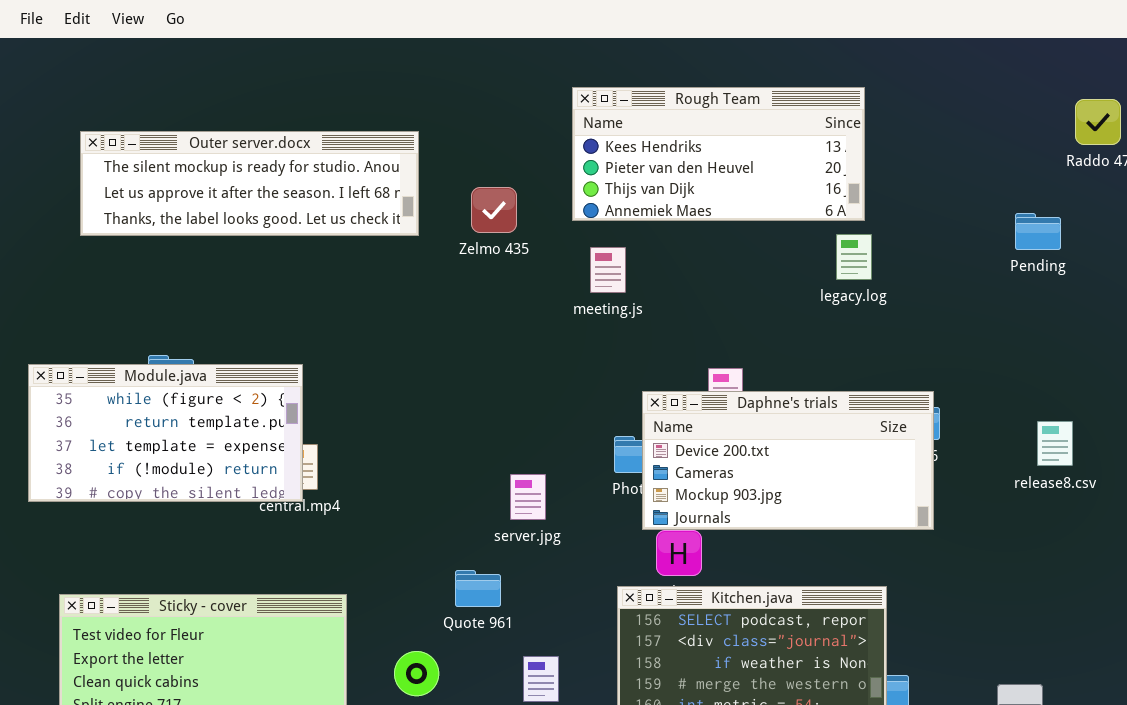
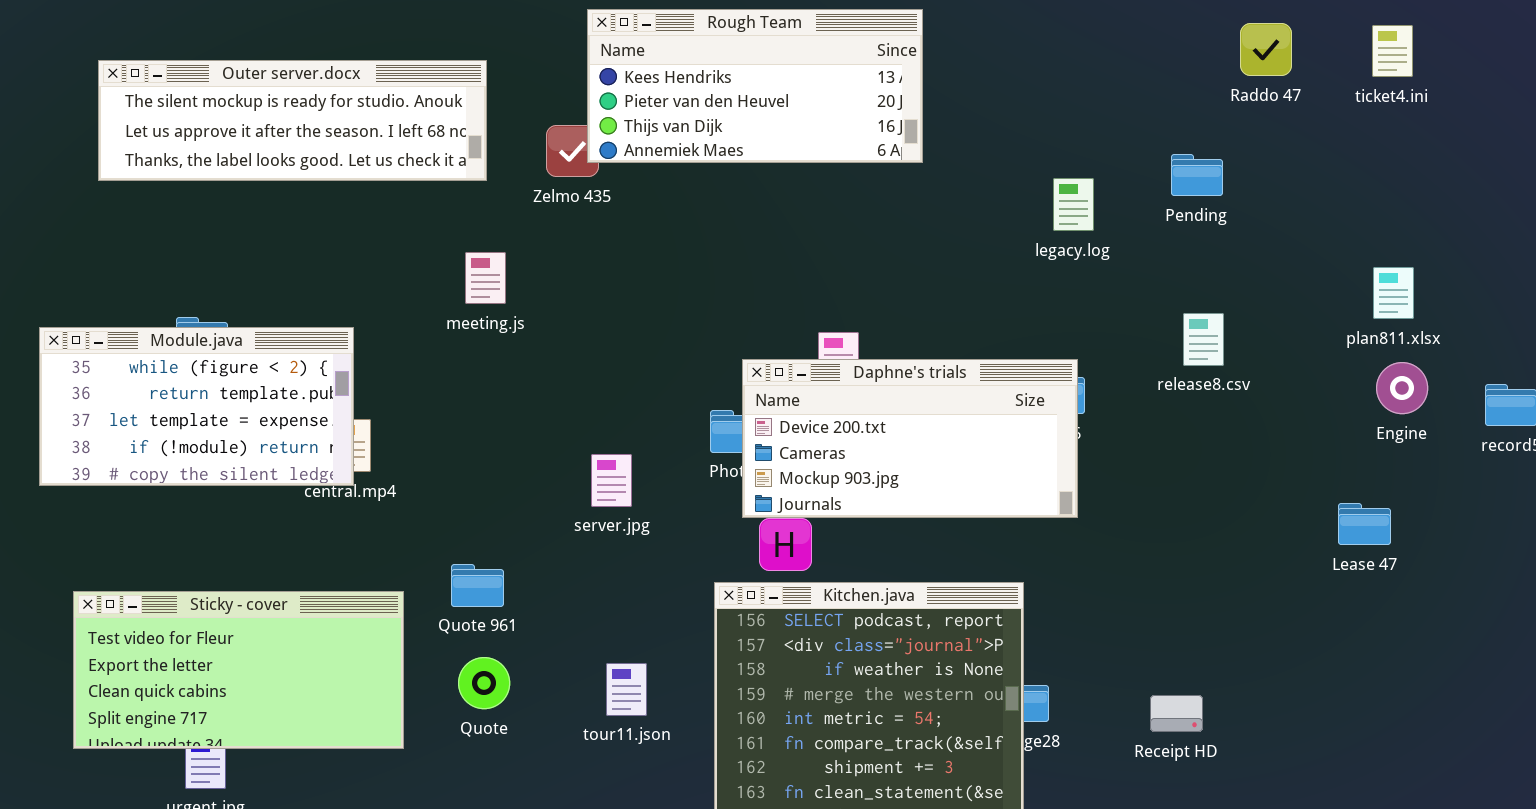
Rough Team: [572,87,865,221] -> [587,9,923,163], moved
legacy.log: [836,234,872,280] -> [1053,178,1094,231], moved
meeting.js: [590,247,626,293] -> [465,252,506,304], moved
release8.csv: [1037,421,1073,466] -> [1183,313,1224,366], moved
Quote 961: [455,570,501,607] -> [451,564,504,607], moved

